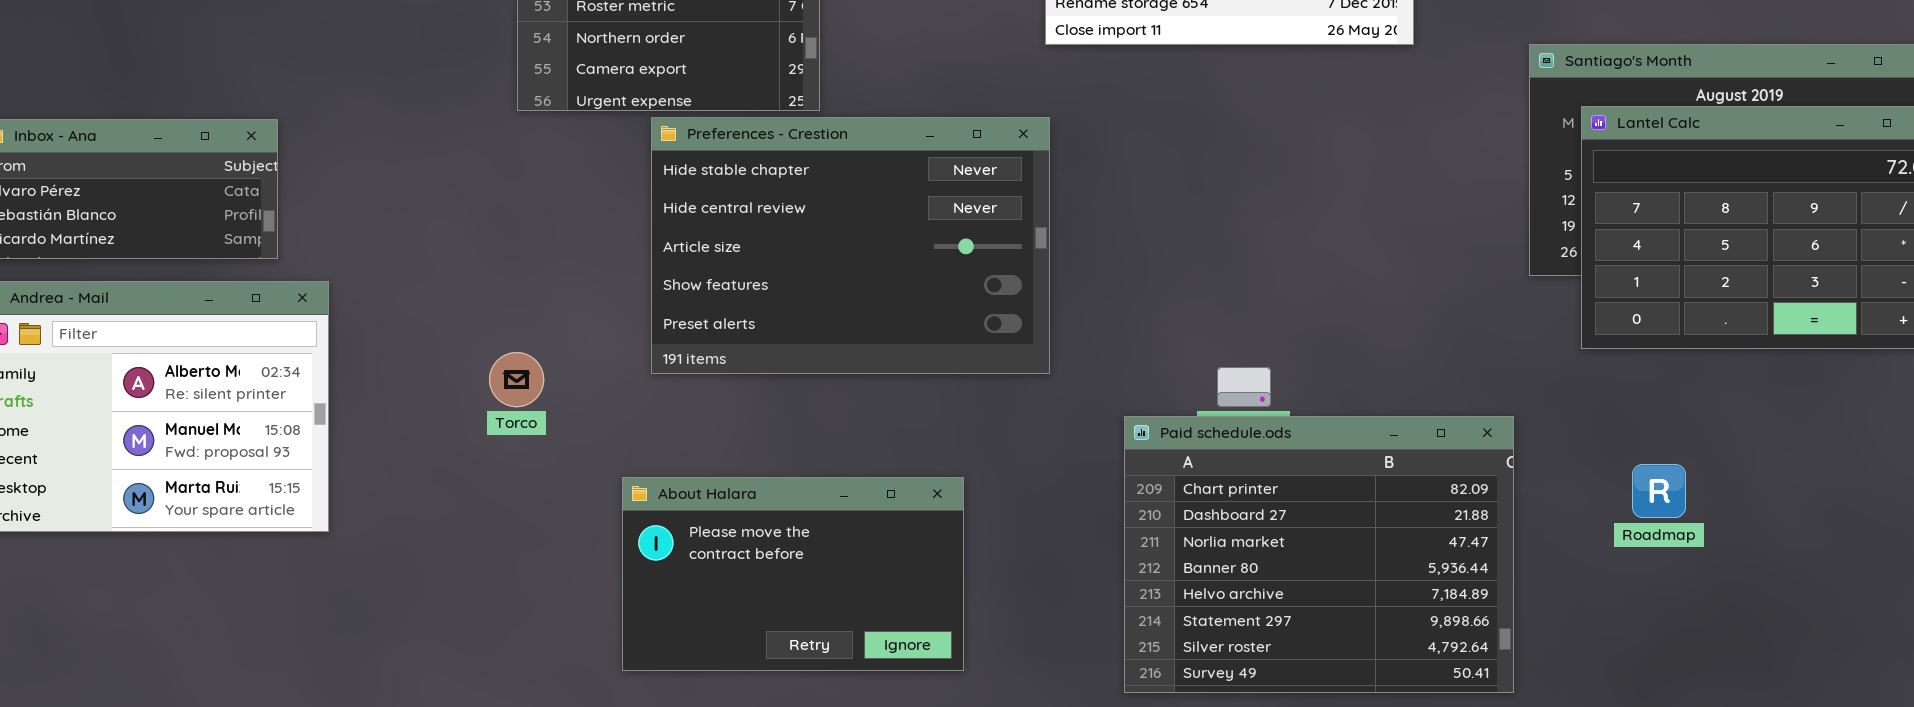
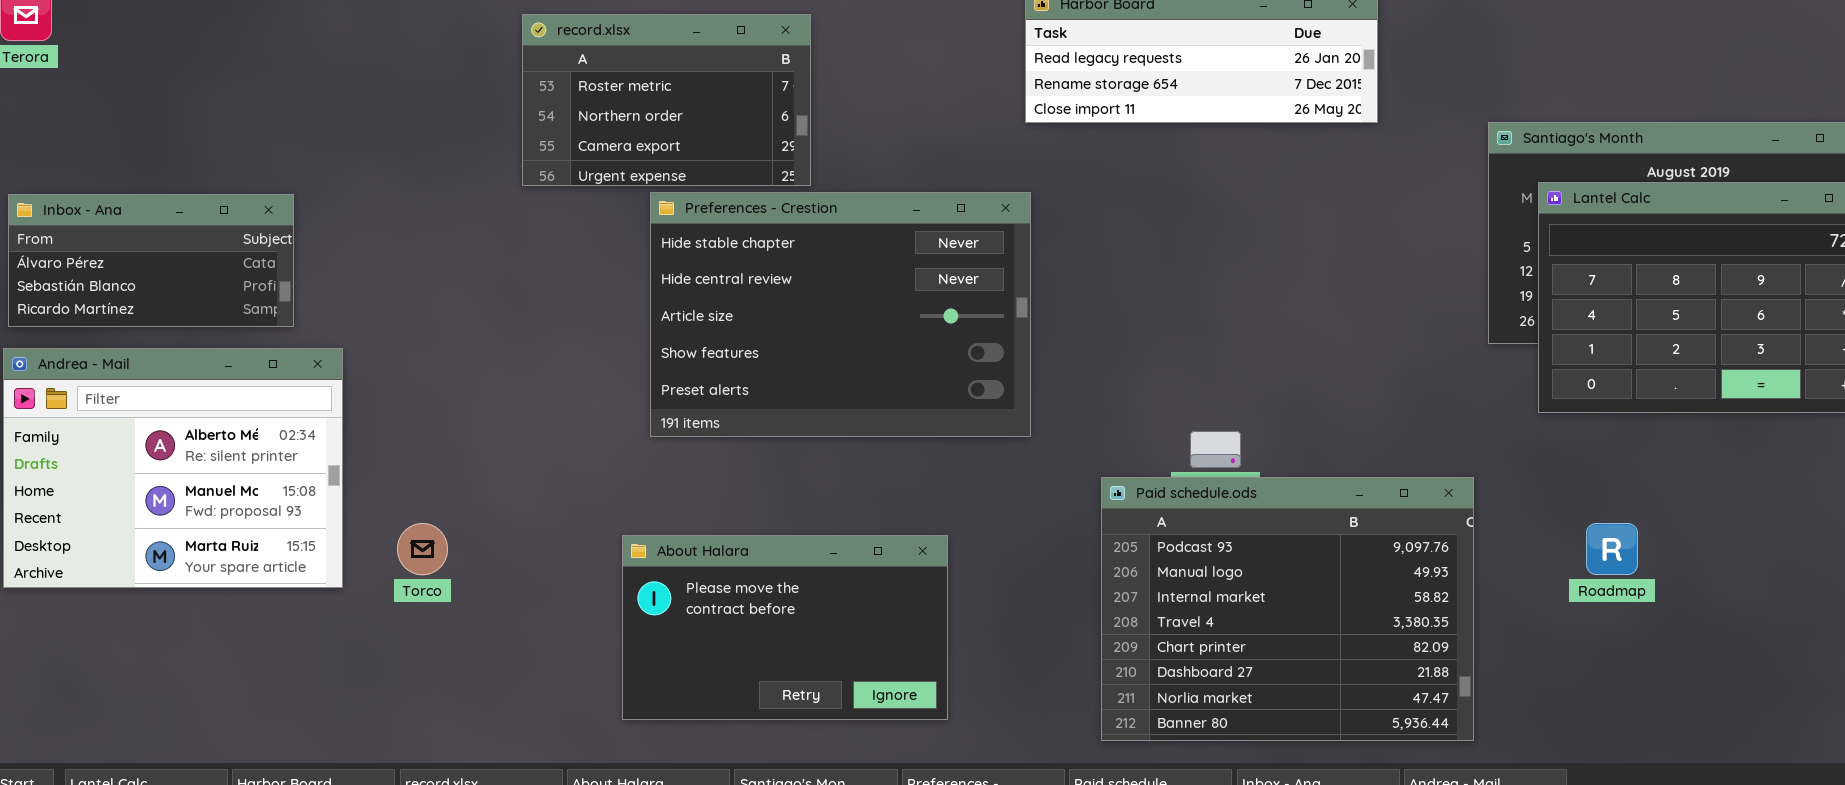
Torco: [489,352,544,407] -> [397,523,448,575], moved
Paid schedule.ods: [1124,416,1514,693] -> [1101,477,1474,741], scrolled up 4 rows

